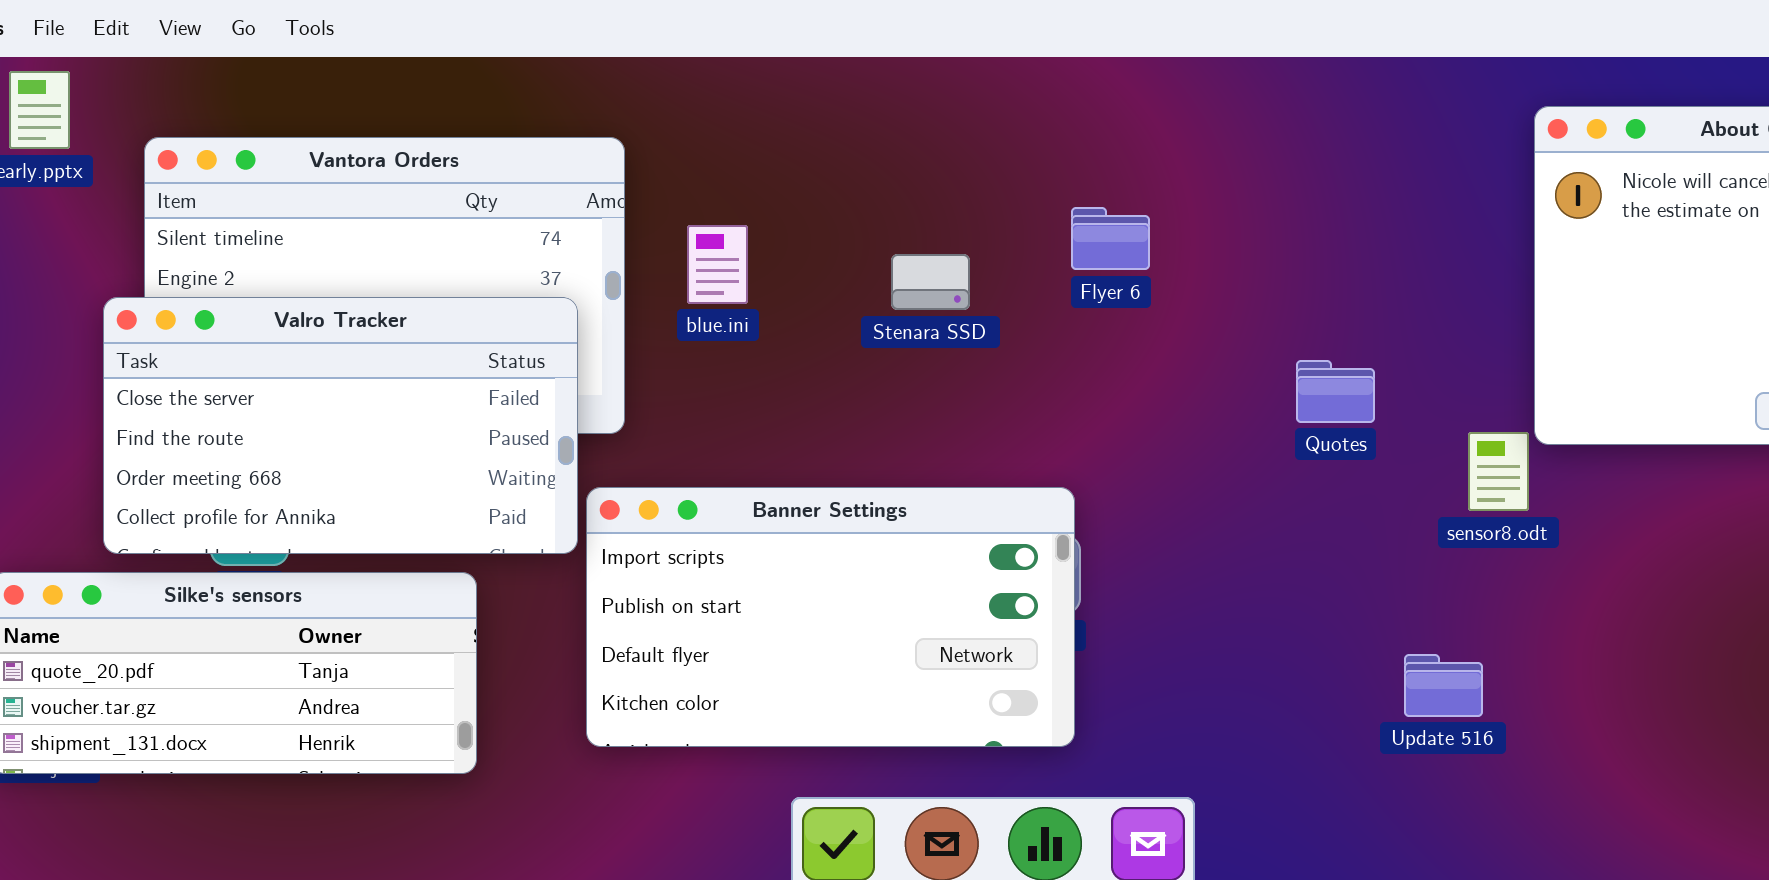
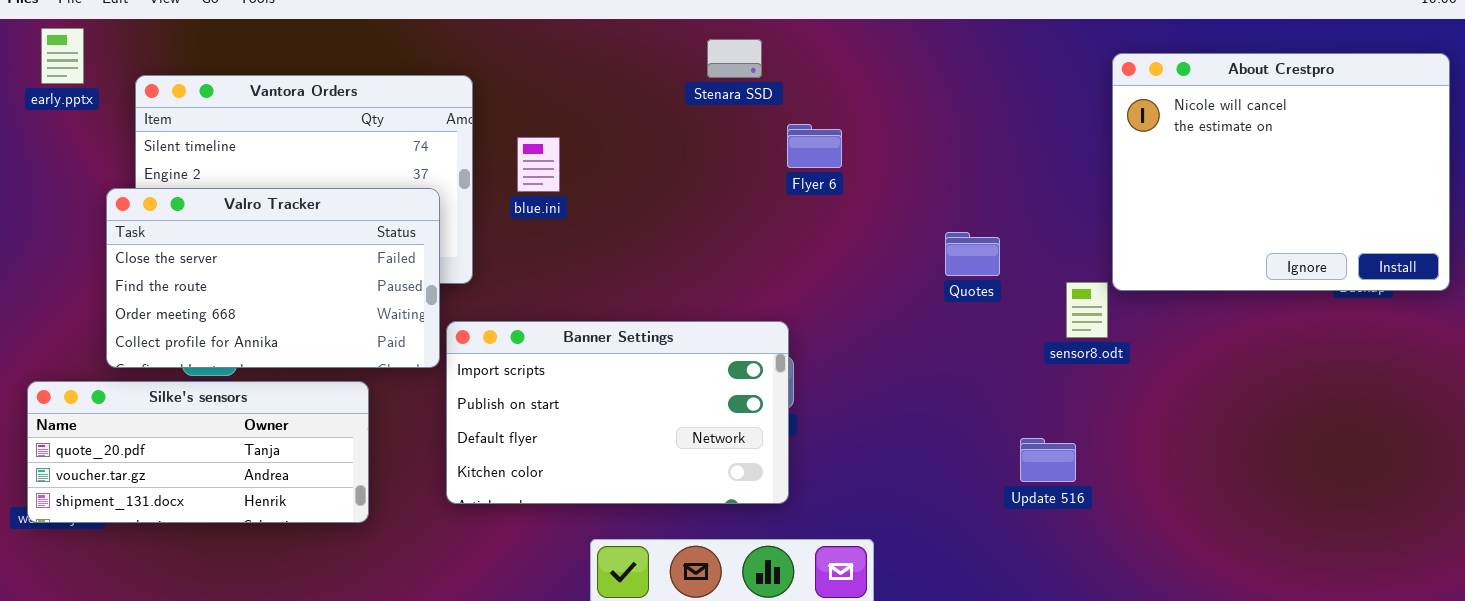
Stenara SSD: [891,254,970,310] -> [707,39,762,78], moved

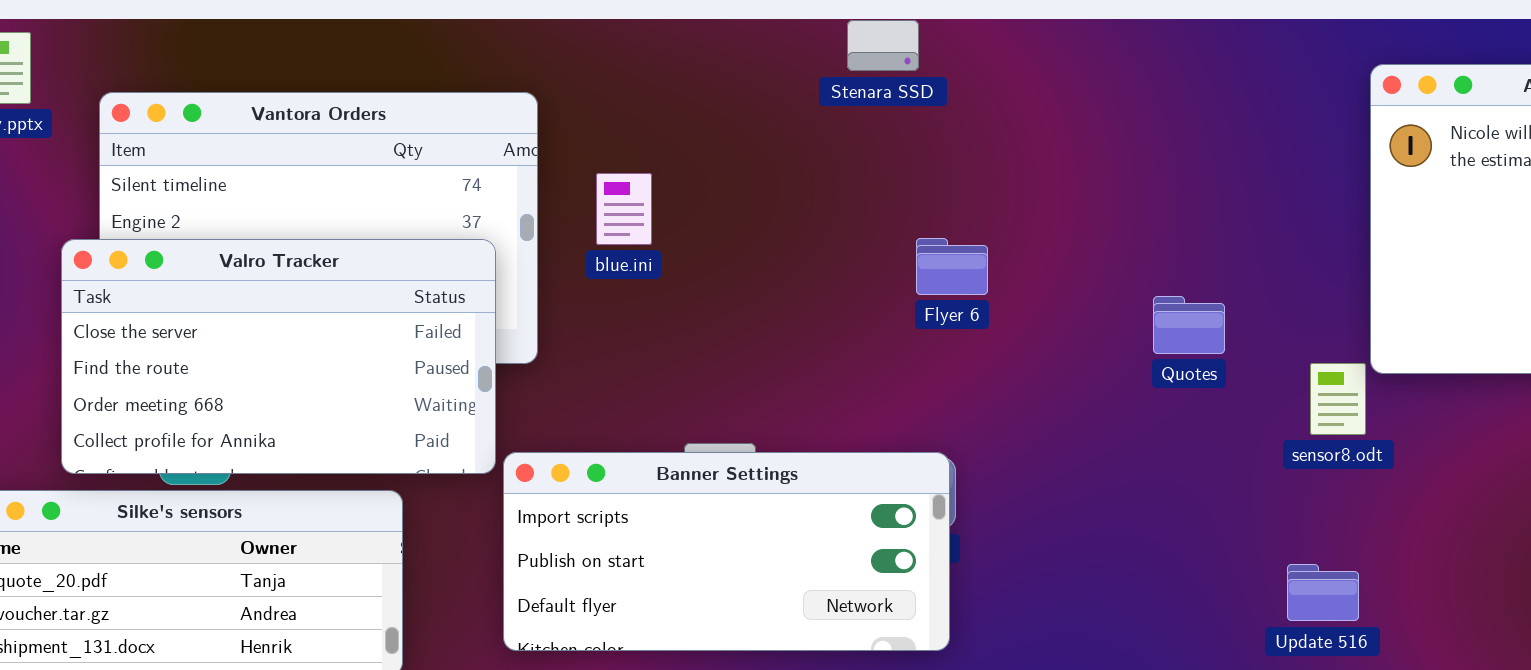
Stenara SSD: [707,39,762,78] -> [847,20,919,71], moved
Flyer 6: [787,124,842,168] -> [916,238,988,295], moved
Banner Settings: [446,321,789,504] -> [503,452,950,651], resized
Update 516: [1020,438,1076,482] -> [1287,564,1359,621], moved

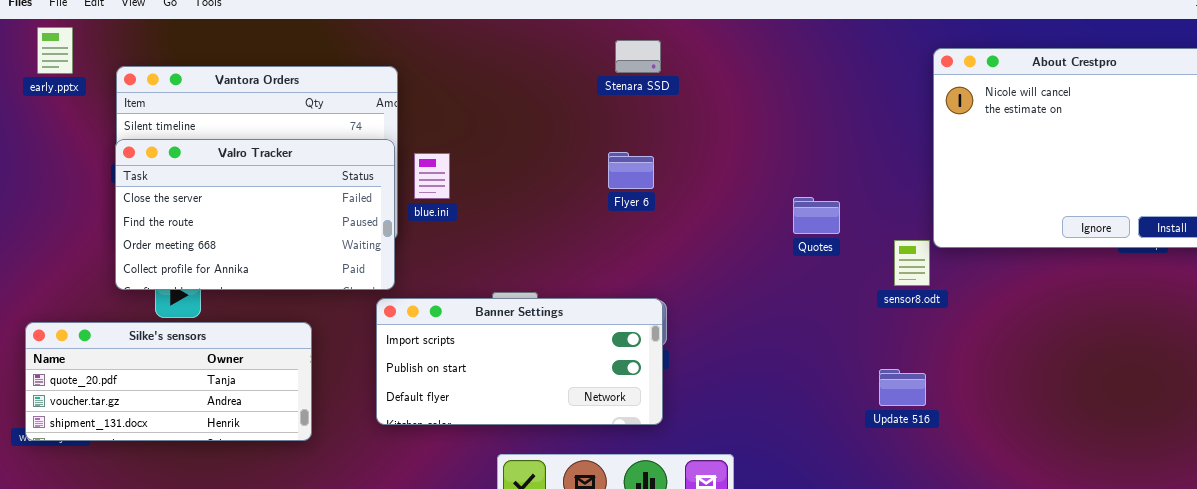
Stenara SSD: [847,20,919,71] -> [615,40,661,73], moved
blue.ini: [596,173,652,245] -> [414,153,450,199], moved
Flyer 6: [916,238,988,295] -> [608,152,654,189], moved
Valro Tracker: [61,239,496,474] -> [115,139,395,290], moved

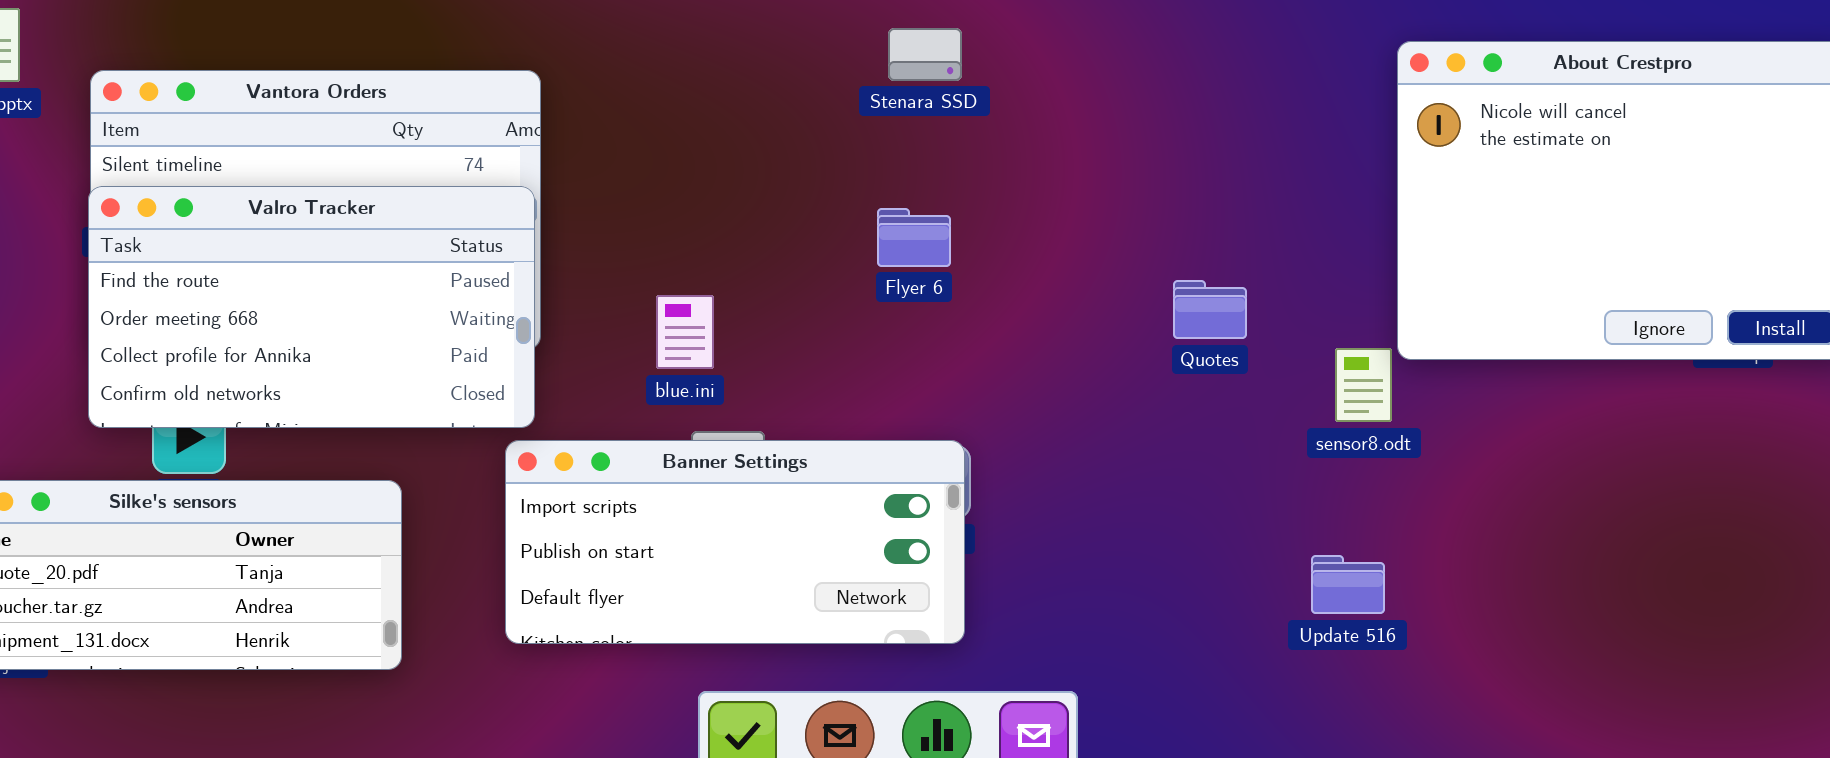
Valro Tracker: [115,139,395,290] -> [88,186,535,428], scrolled down 1 row
blue.ini: [414,153,450,199] -> [656,295,714,369], moved

